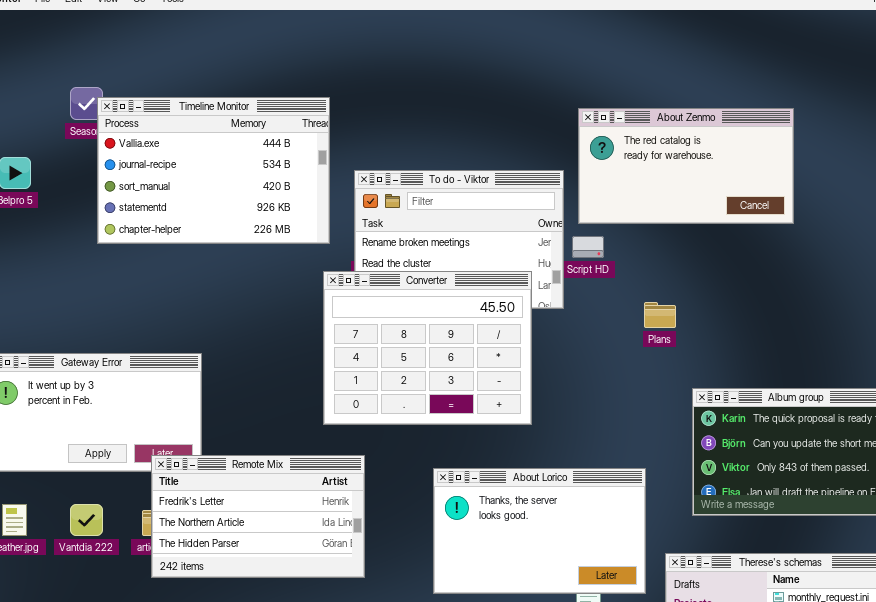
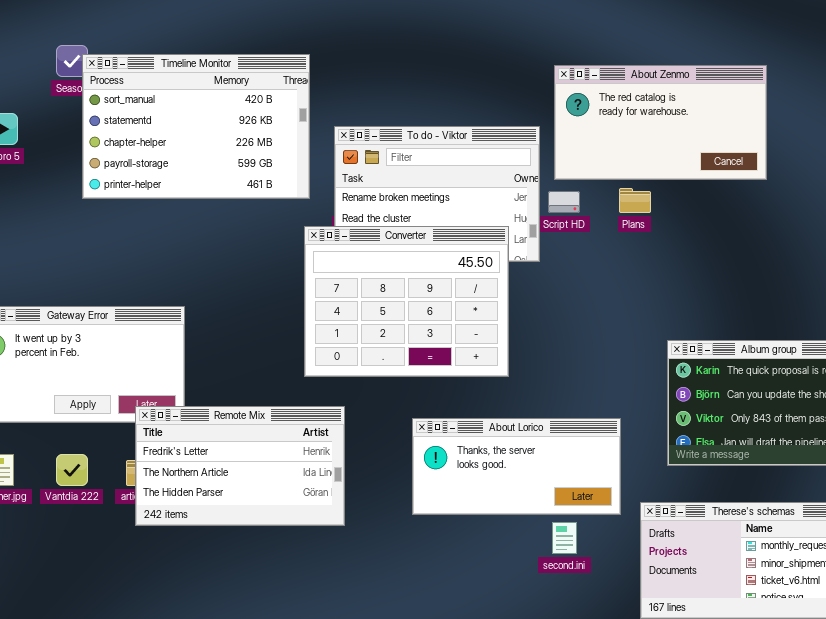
Timeline Monitor: [97,97,330,244] -> [82,54,310,199], scrolled down 2 rows
Plans: [644,302,676,328] -> [619,188,651,213], moved
About Lorico: [433,468,646,594] -> [412,418,621,515], resized

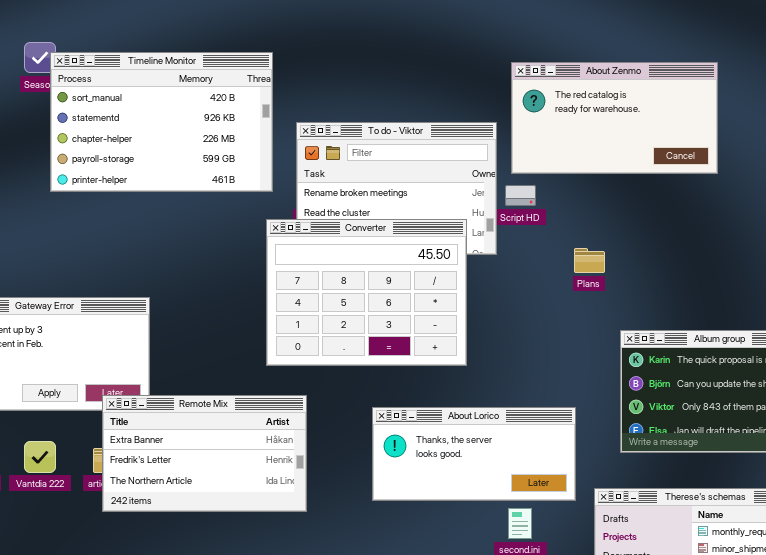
Plans: [619,188,651,213] -> [574,248,605,273], moved
Remote Mix: [135,406,345,526] -> [102,395,307,512], scrolled up 1 row

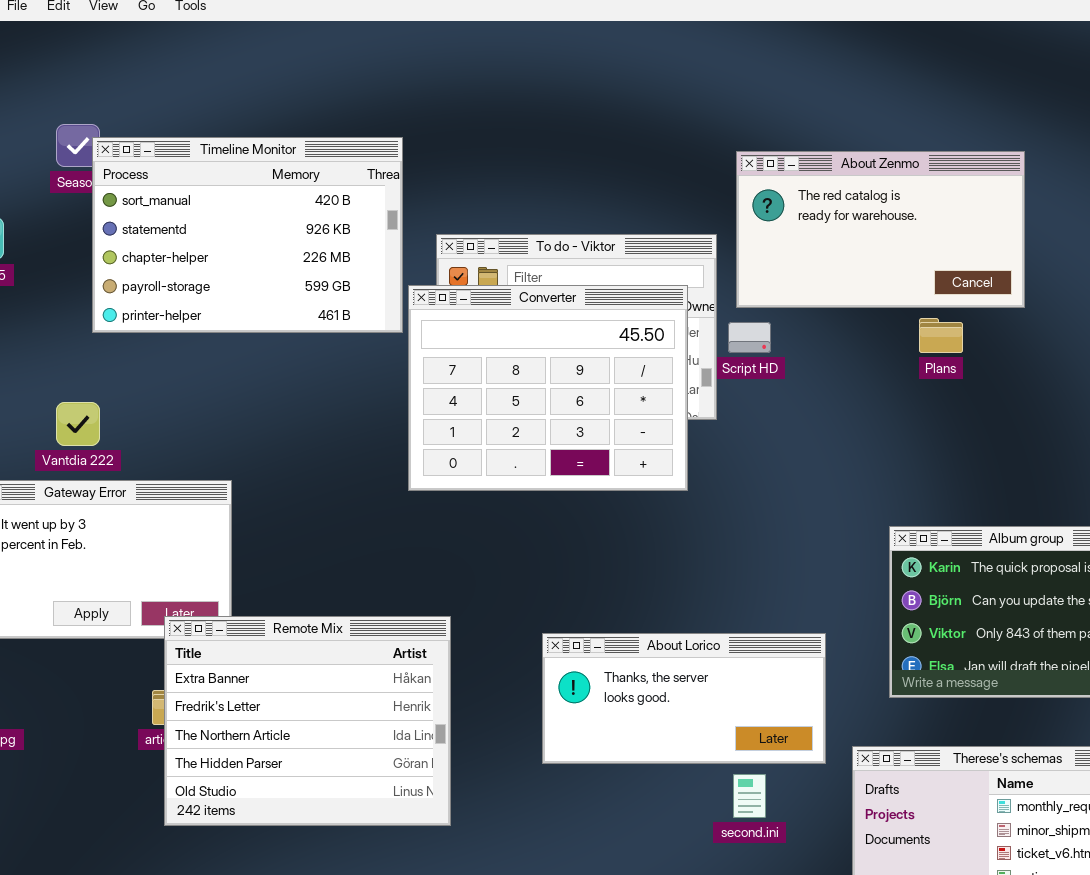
Converter: [266,219,467,366] -> [408,285,688,491], moved
Plans: [574,248,605,273] -> [919,318,963,353], moved
Remote Mix: [102,395,307,512] -> [164,616,451,826], resized
Vantdia 222: [24,441,56,473] -> [56,402,100,446], moved

